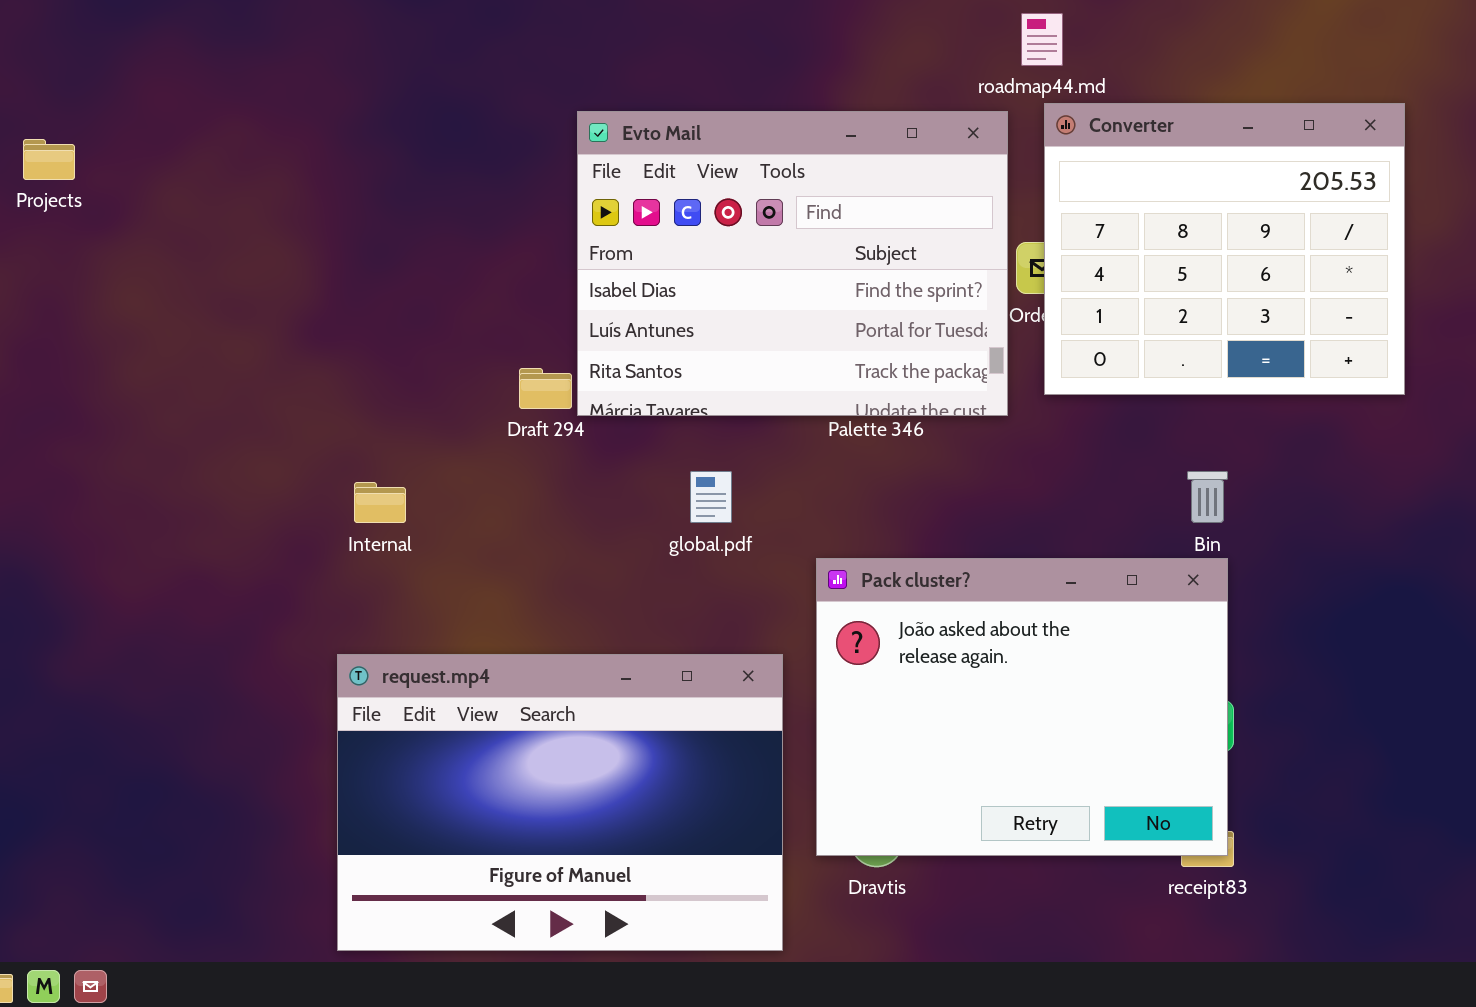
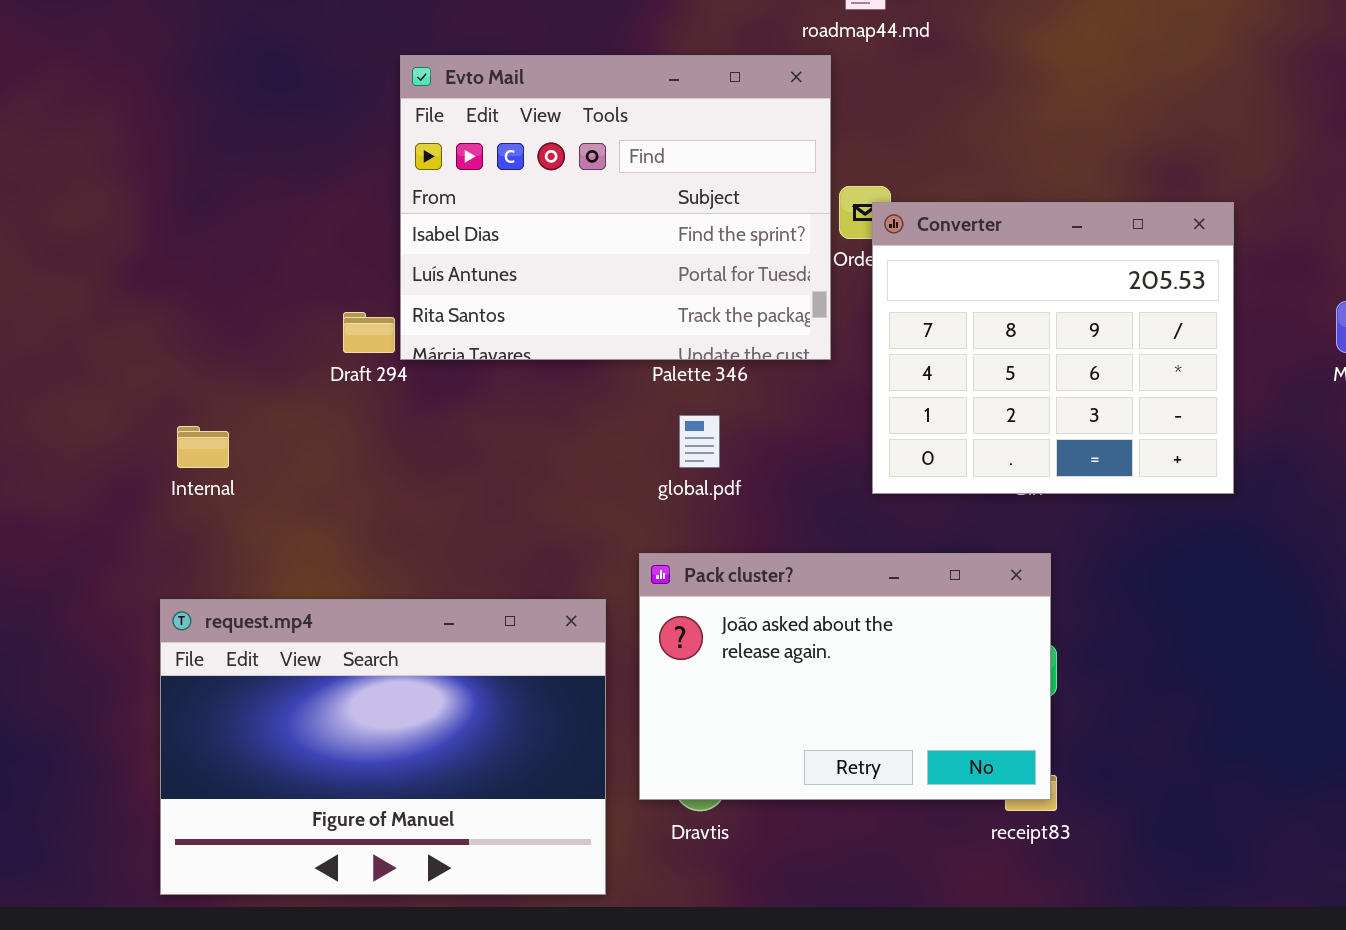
Converter: [1044,103,1405,395] -> [872,202,1234,494], moved
global.pdf: [690,471,732,523] -> [679,415,720,468], moved
Pack cluster?: [816,558,1228,856] -> [639,553,1051,800], resized

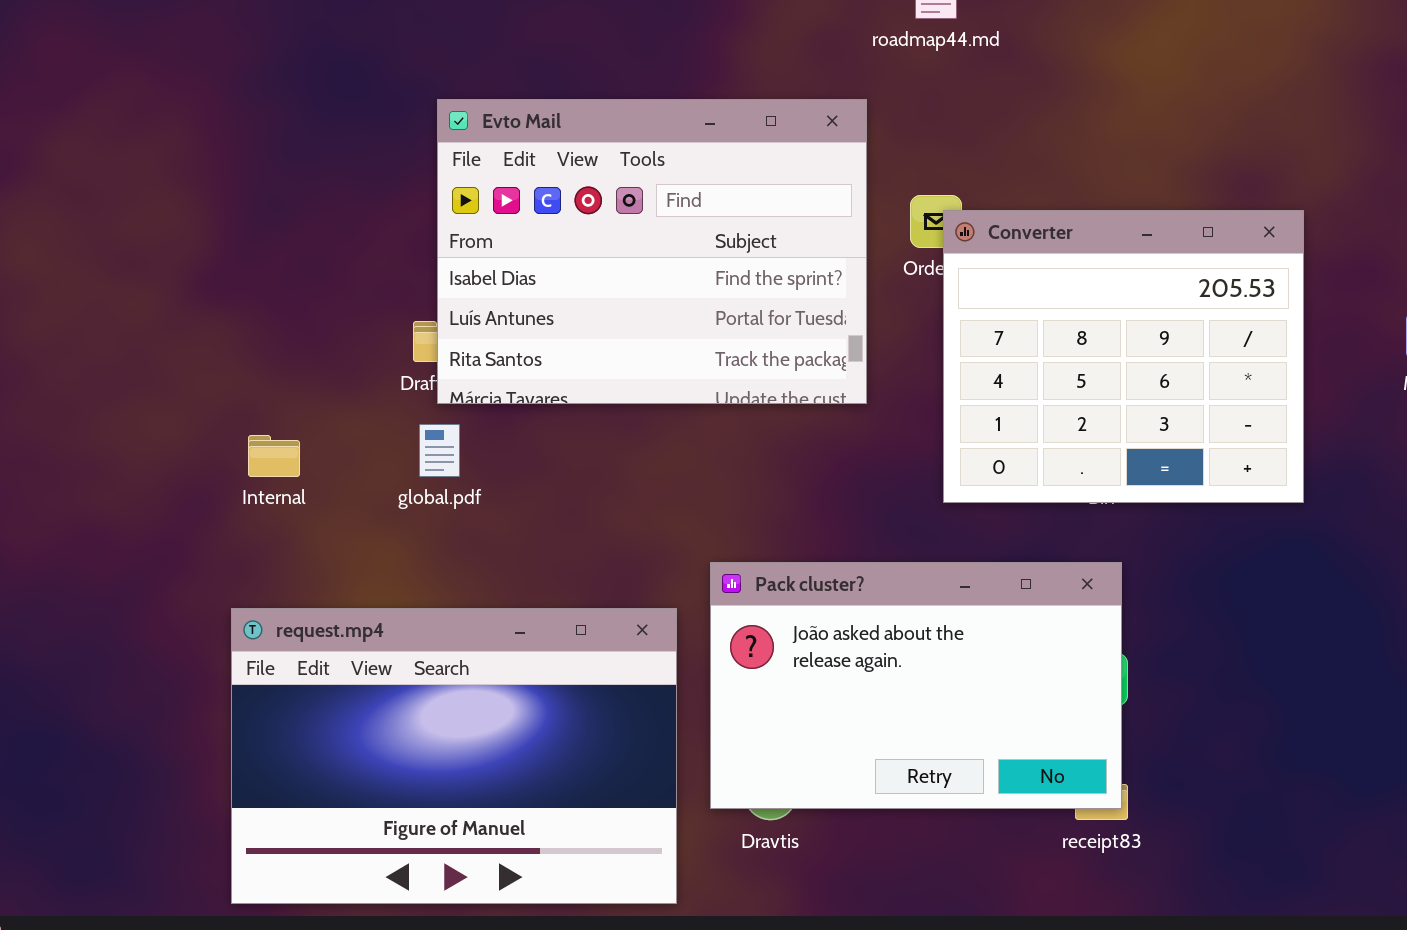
Evto Mail: [400,55,831,360] -> [437,99,867,404], moved
global.pdf: [679,415,720,468] -> [419,424,460,477], moved

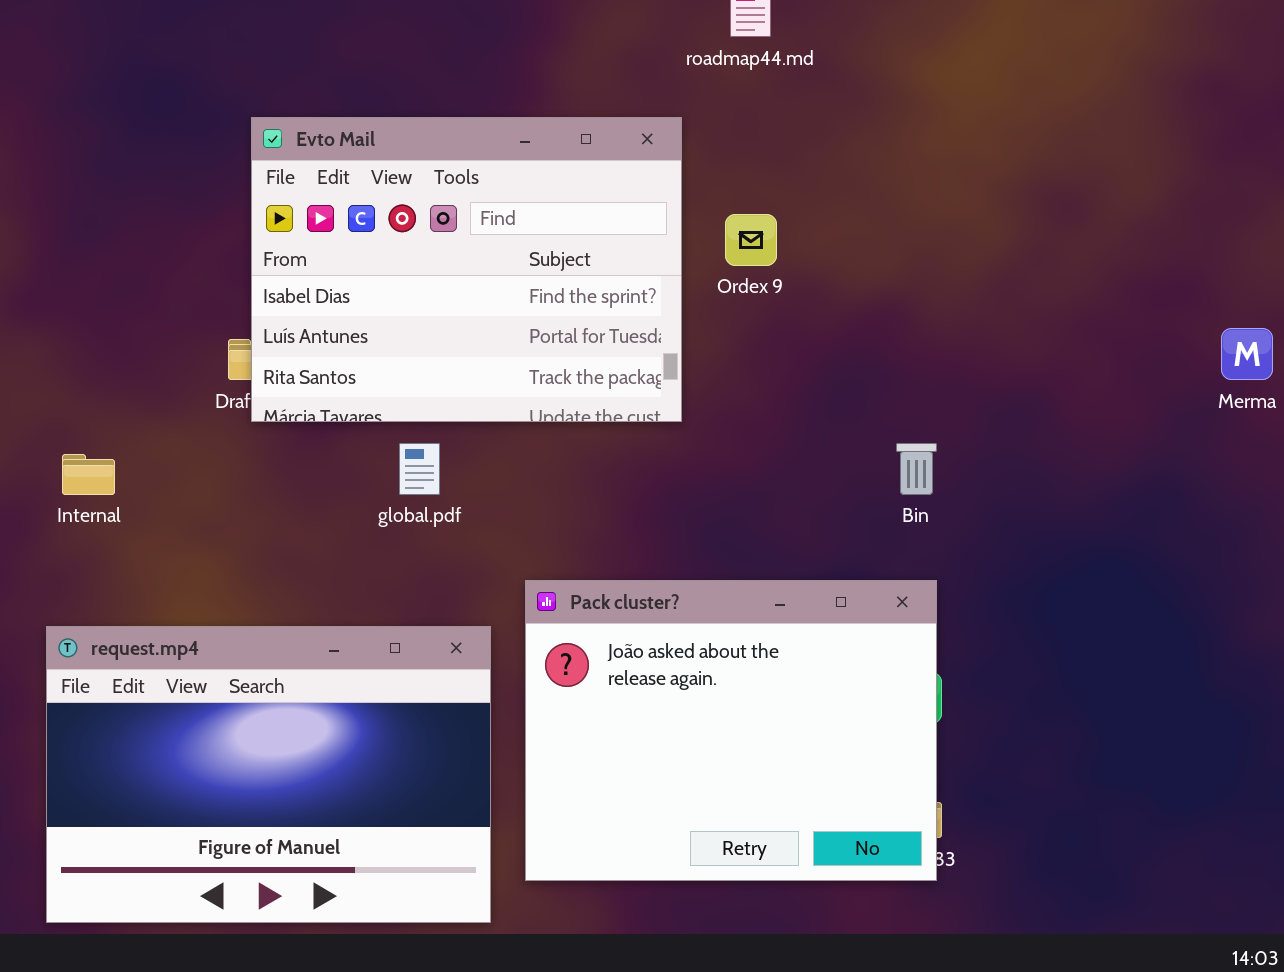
Converter: [943,210,1304,503] -> none, closed
global.pdf: [419,424,460,477] -> [399,443,440,495], moved
Pack cluster?: [710,562,1122,809] -> [525,580,937,881], resized

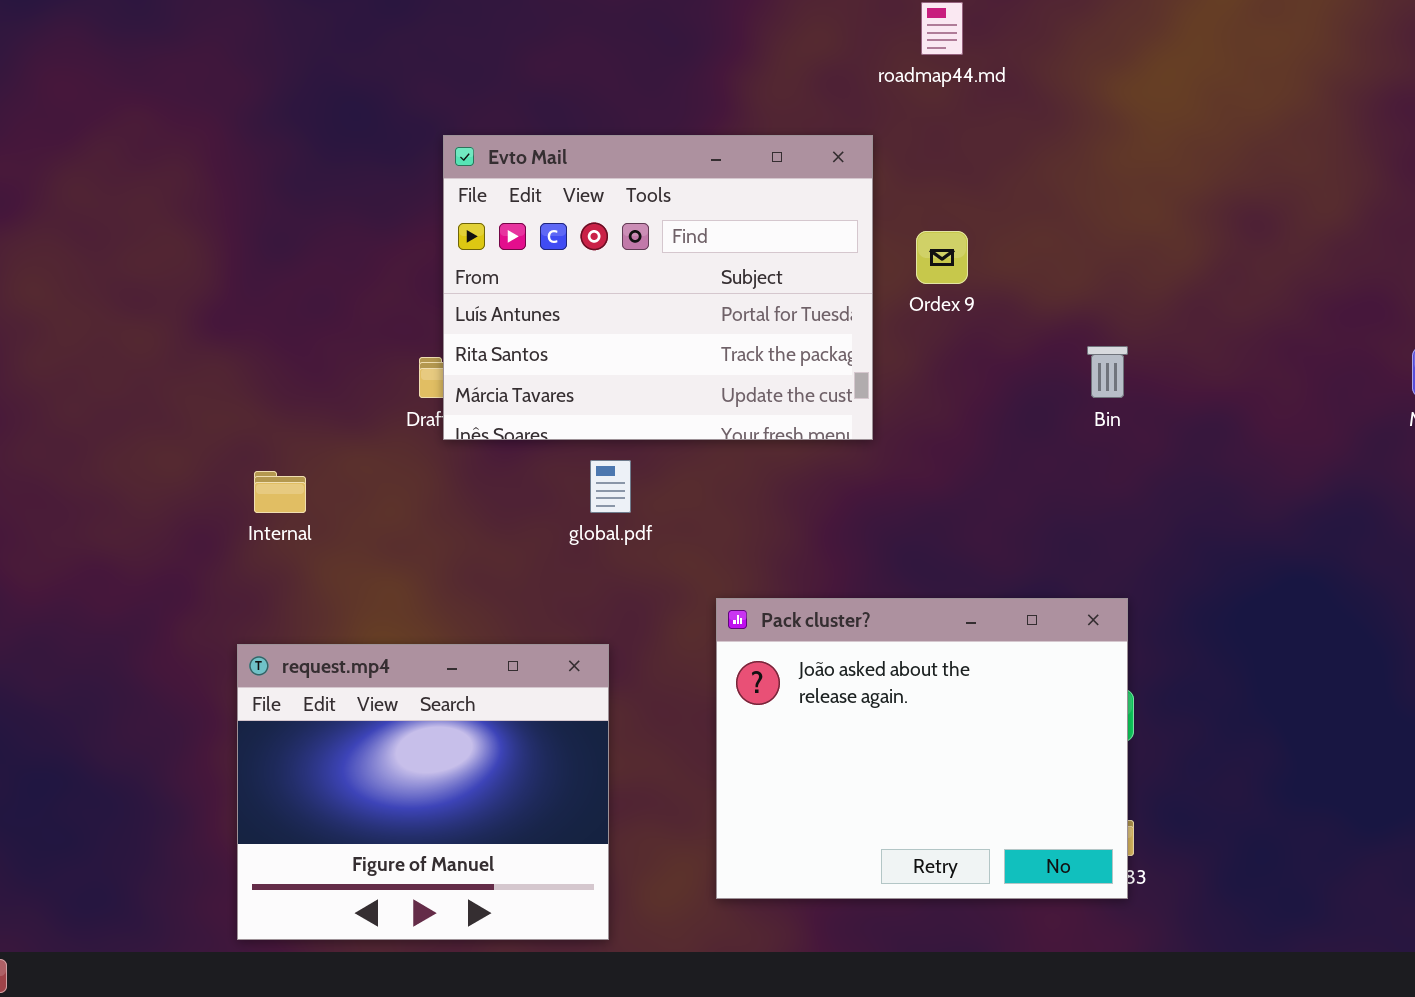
Evto Mail: [251,117,682,422] -> [443,135,873,440], scrolled down 1 row
Bin: [896,443,937,495] -> [1087,346,1128,398], moved
request.mp4: [46,626,491,923] -> [237,644,609,940], resized

